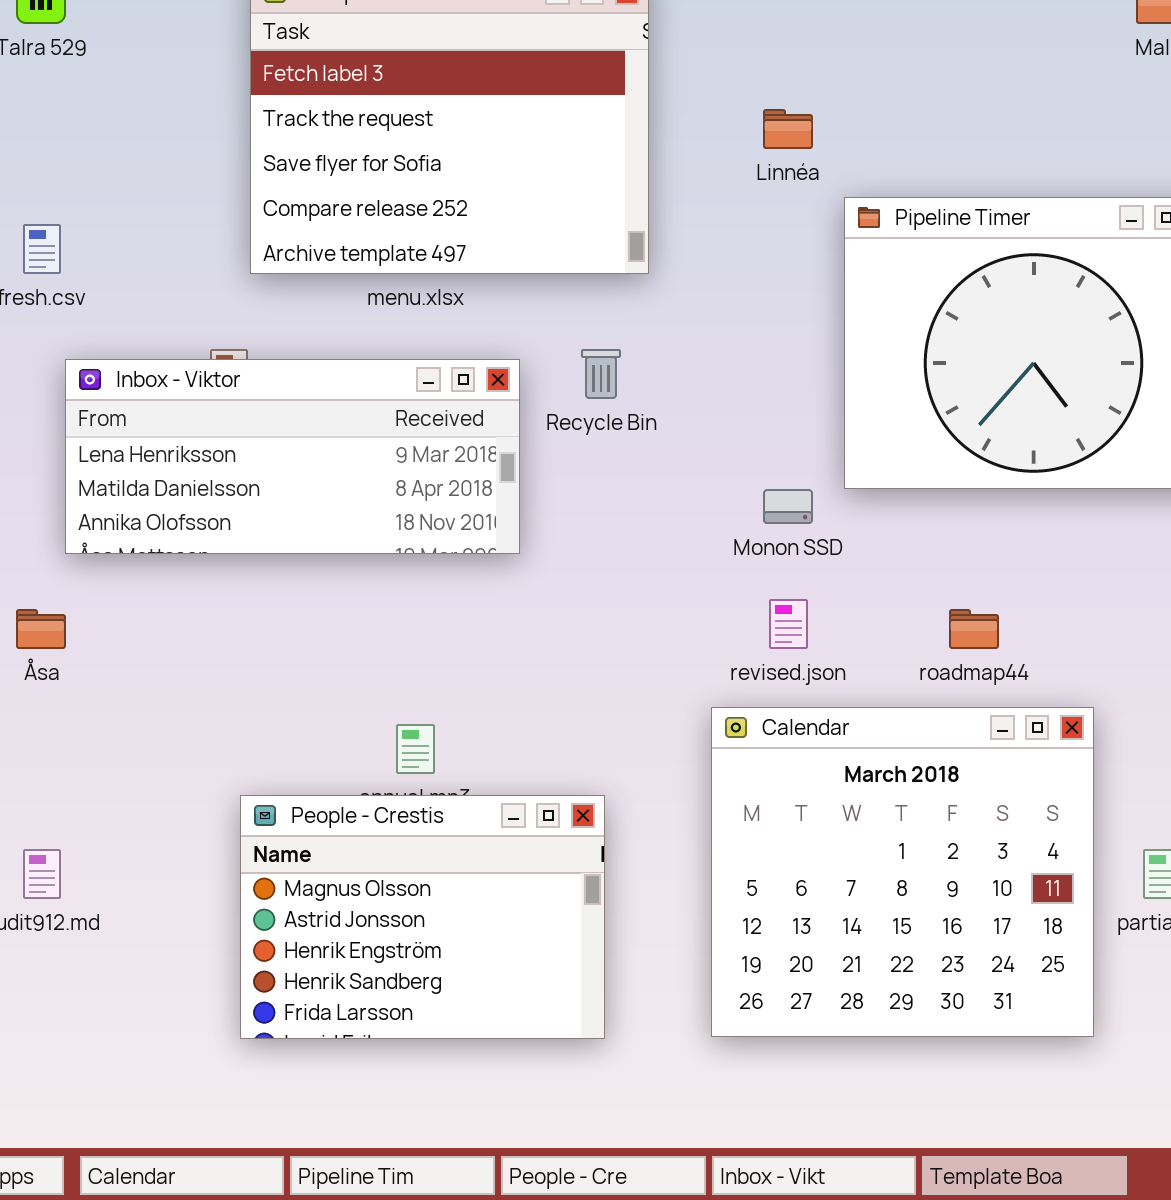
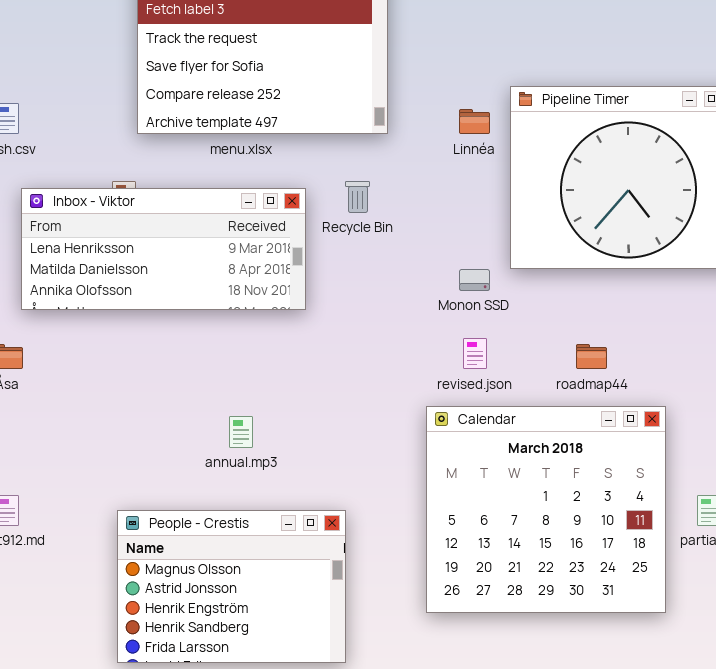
Linnéa: [763,109,813,149] -> [459,109,490,134], moved
People - Crestis: [240,795,605,1039] -> [117,510,346,663], moved

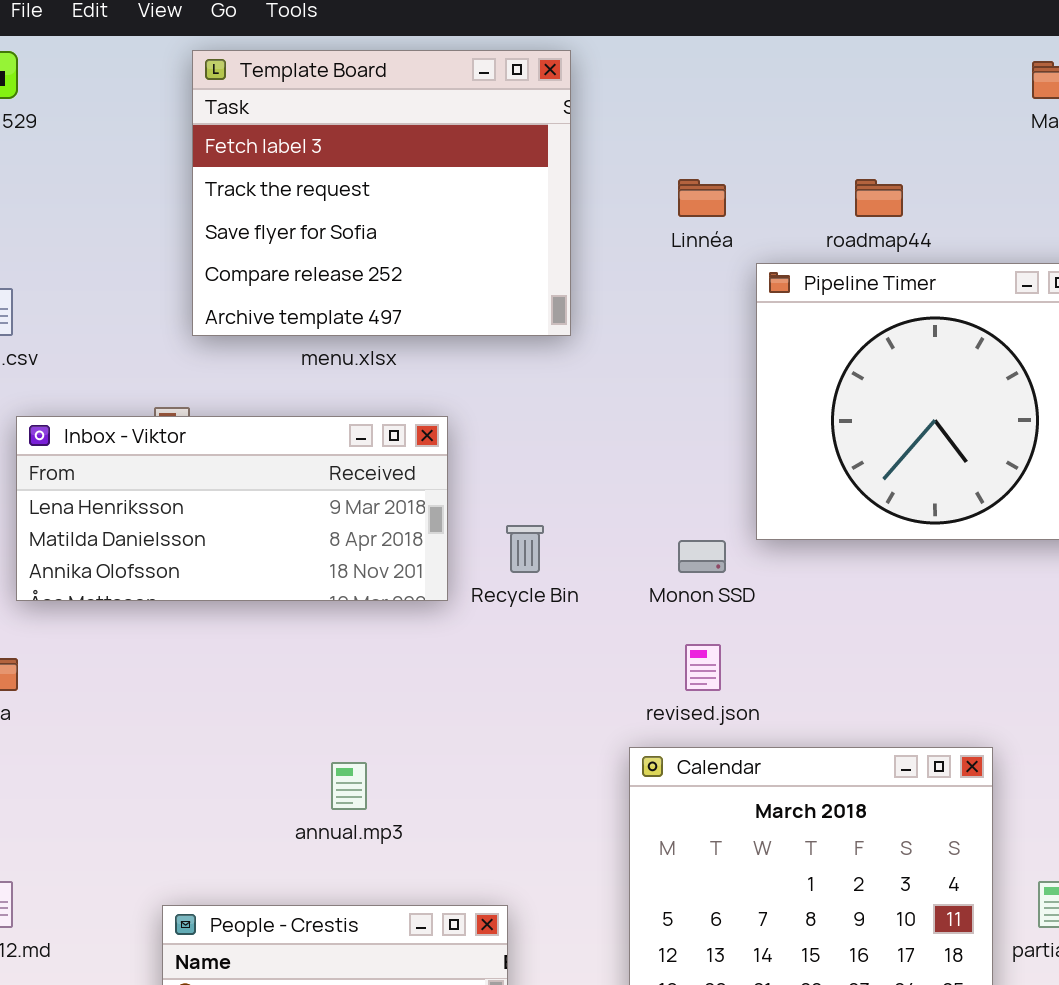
Linnéa: [459,109,490,134] -> [678,179,726,217], moved
Recycle Bin: [345,181,370,213] -> [506,525,544,573], moved
roadmap44: [576,344,607,369] -> [855,179,903,217], moved

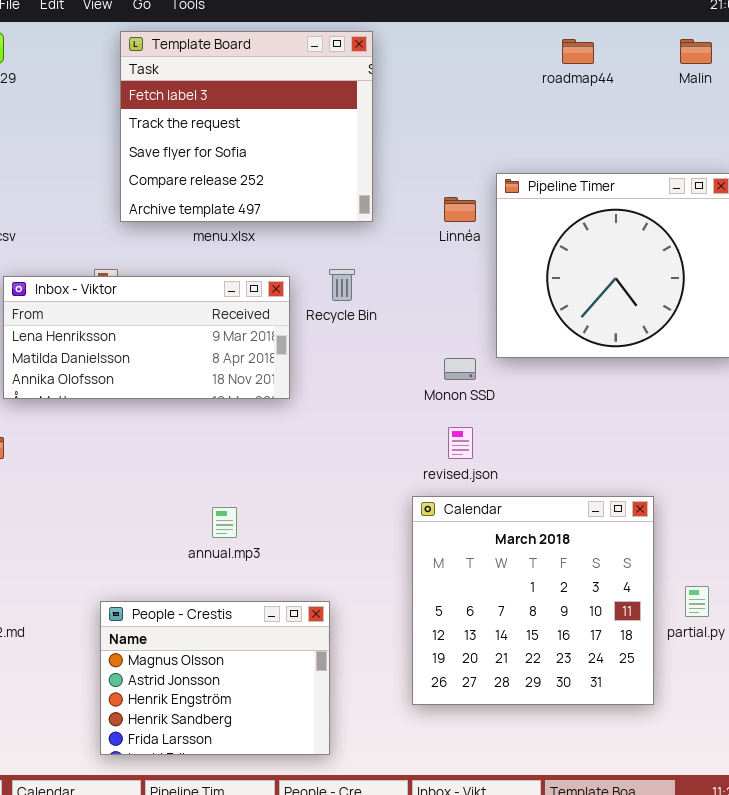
Linnéa: [678,179,726,217] -> [444,197,476,222], moved
roadmap44: [855,179,903,217] -> [562,39,594,64], moved
Recycle Bin: [506,525,544,573] -> [329,269,355,301], moved

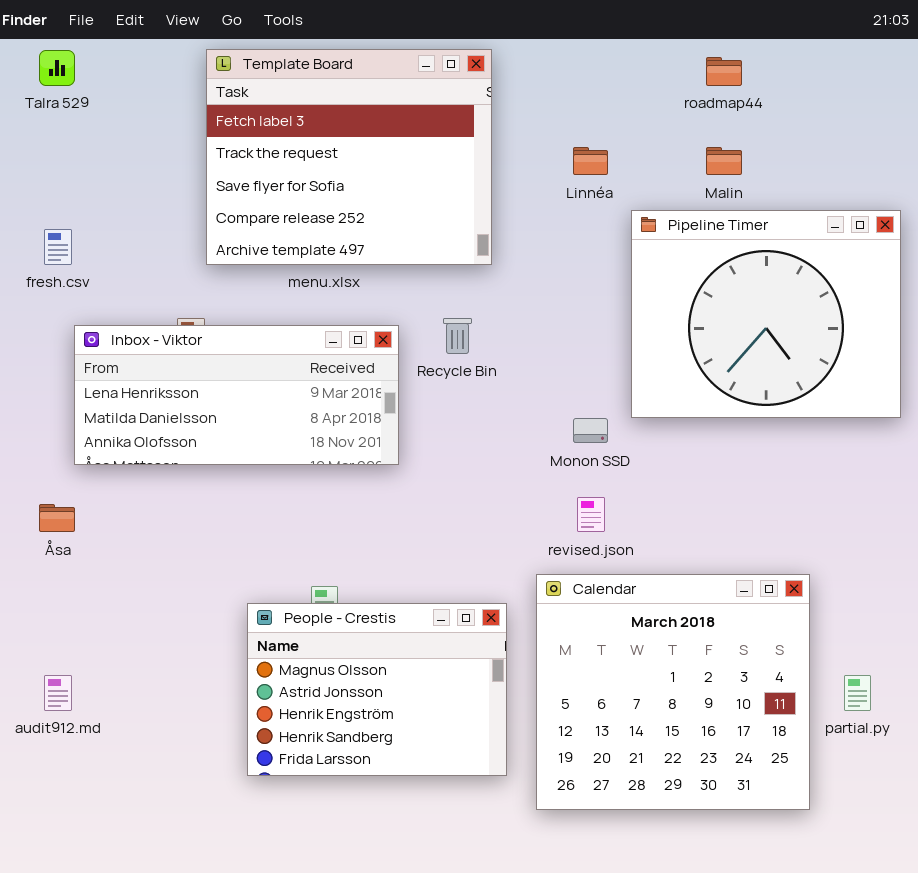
Malin: [680,39,712,64] -> [706,147,742,175], moved
Linnéa: [444,197,476,222] -> [573,147,608,175], moved
People - Crestis: [100,601,330,755] -> [247,603,507,776], moved

